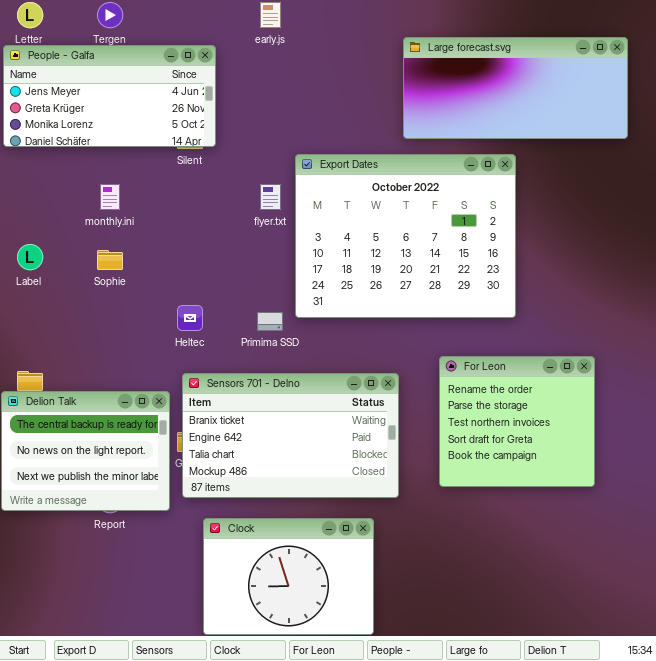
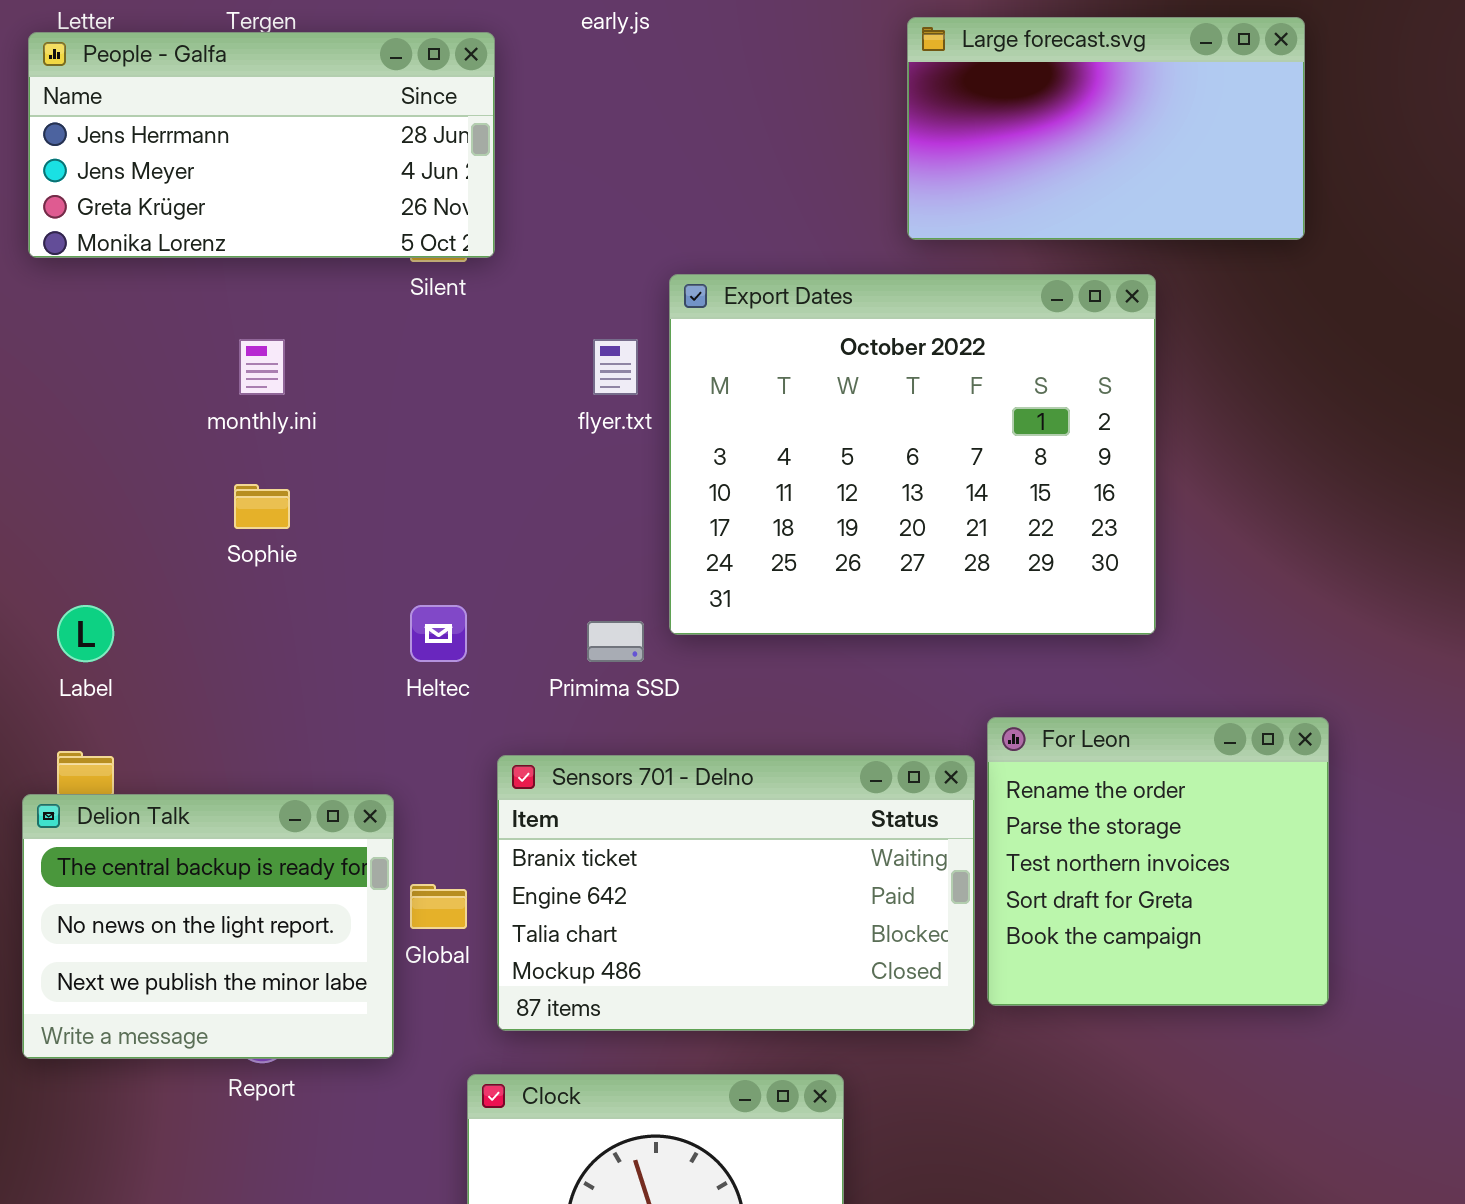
Large forecast.svg: [403,37,628,139] -> [907,17,1305,240], resized
People - Galfa: [3,45,216,147] -> [28,32,495,258], scrolled up 1 row
Label: [17,244,43,270] -> [57,605,114,662], moved
Sensors 701 - Delno: [182,373,399,498] -> [497,755,975,1031], moved

